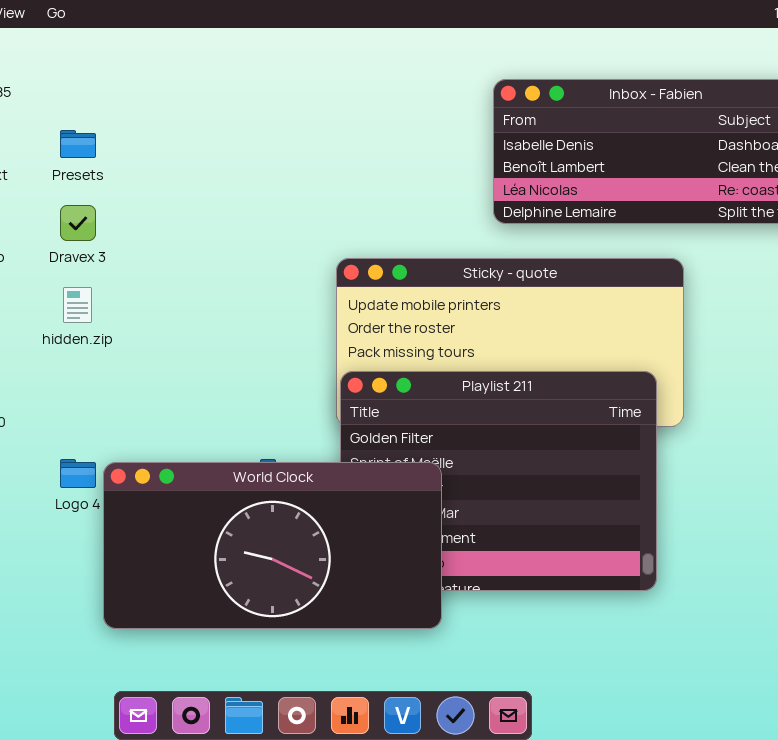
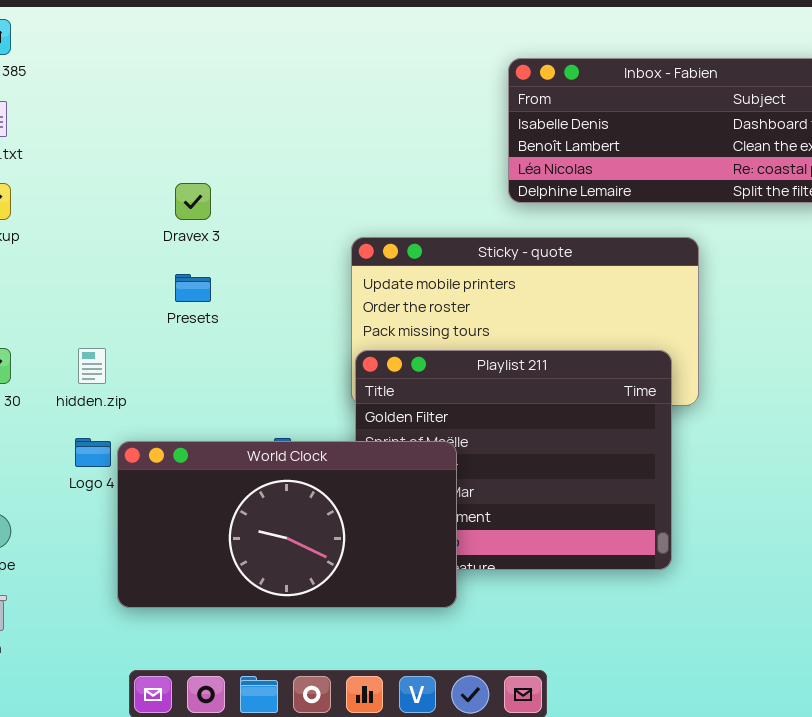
Presets: [60,130,96,158] -> [175,274,211,302], moved
Dravex 3: [60,205,96,241] -> [175,183,211,220], moved
hidden.zip: [63,287,92,323] -> [78,348,106,384], moved

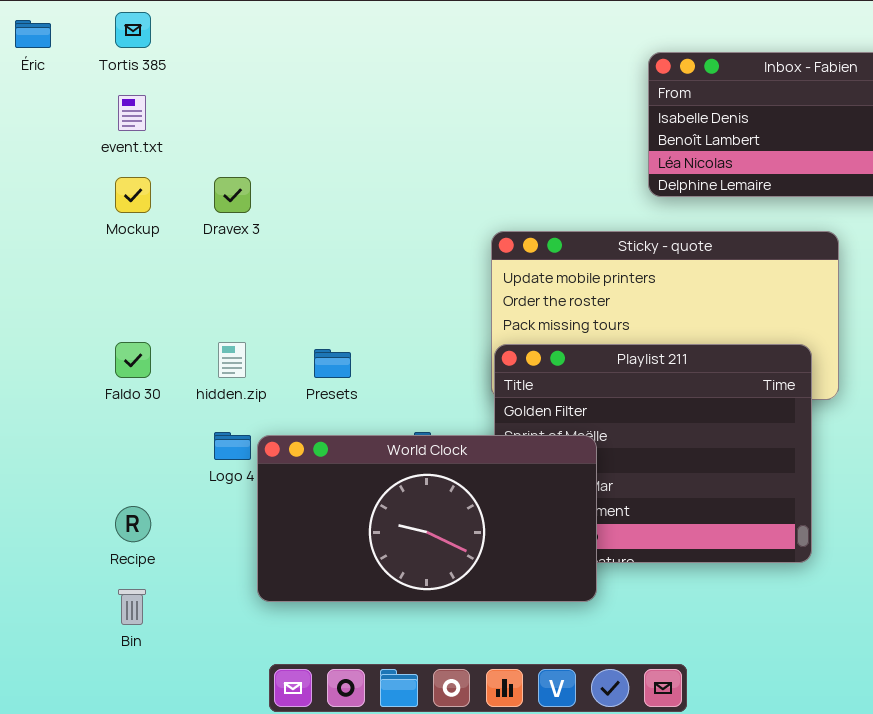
Dravex 3: [175,183,211,220] -> [214,177,251,213], moved
Presets: [175,274,211,302] -> [314,349,351,378], moved

